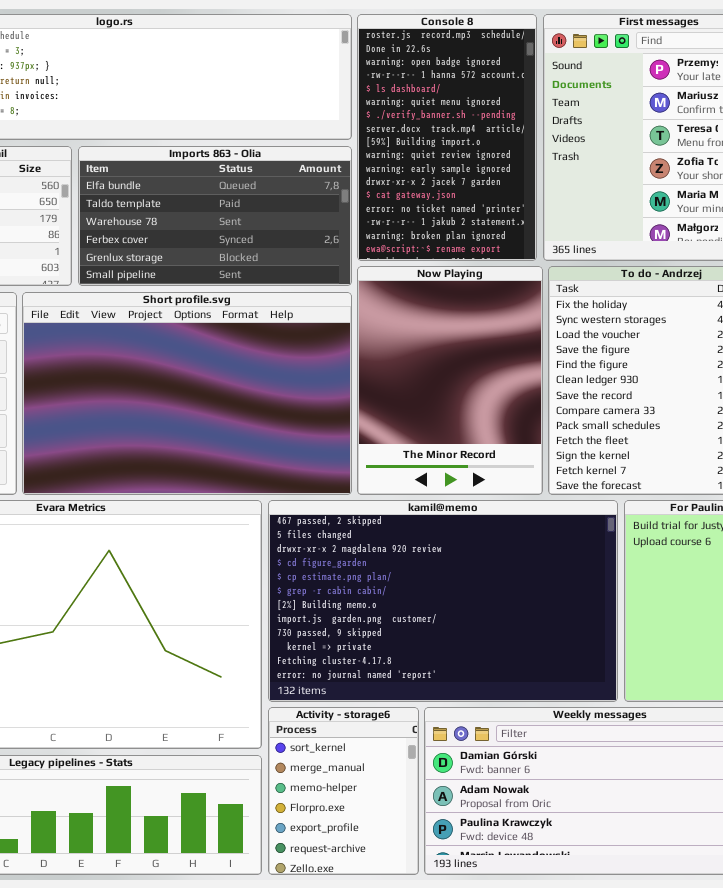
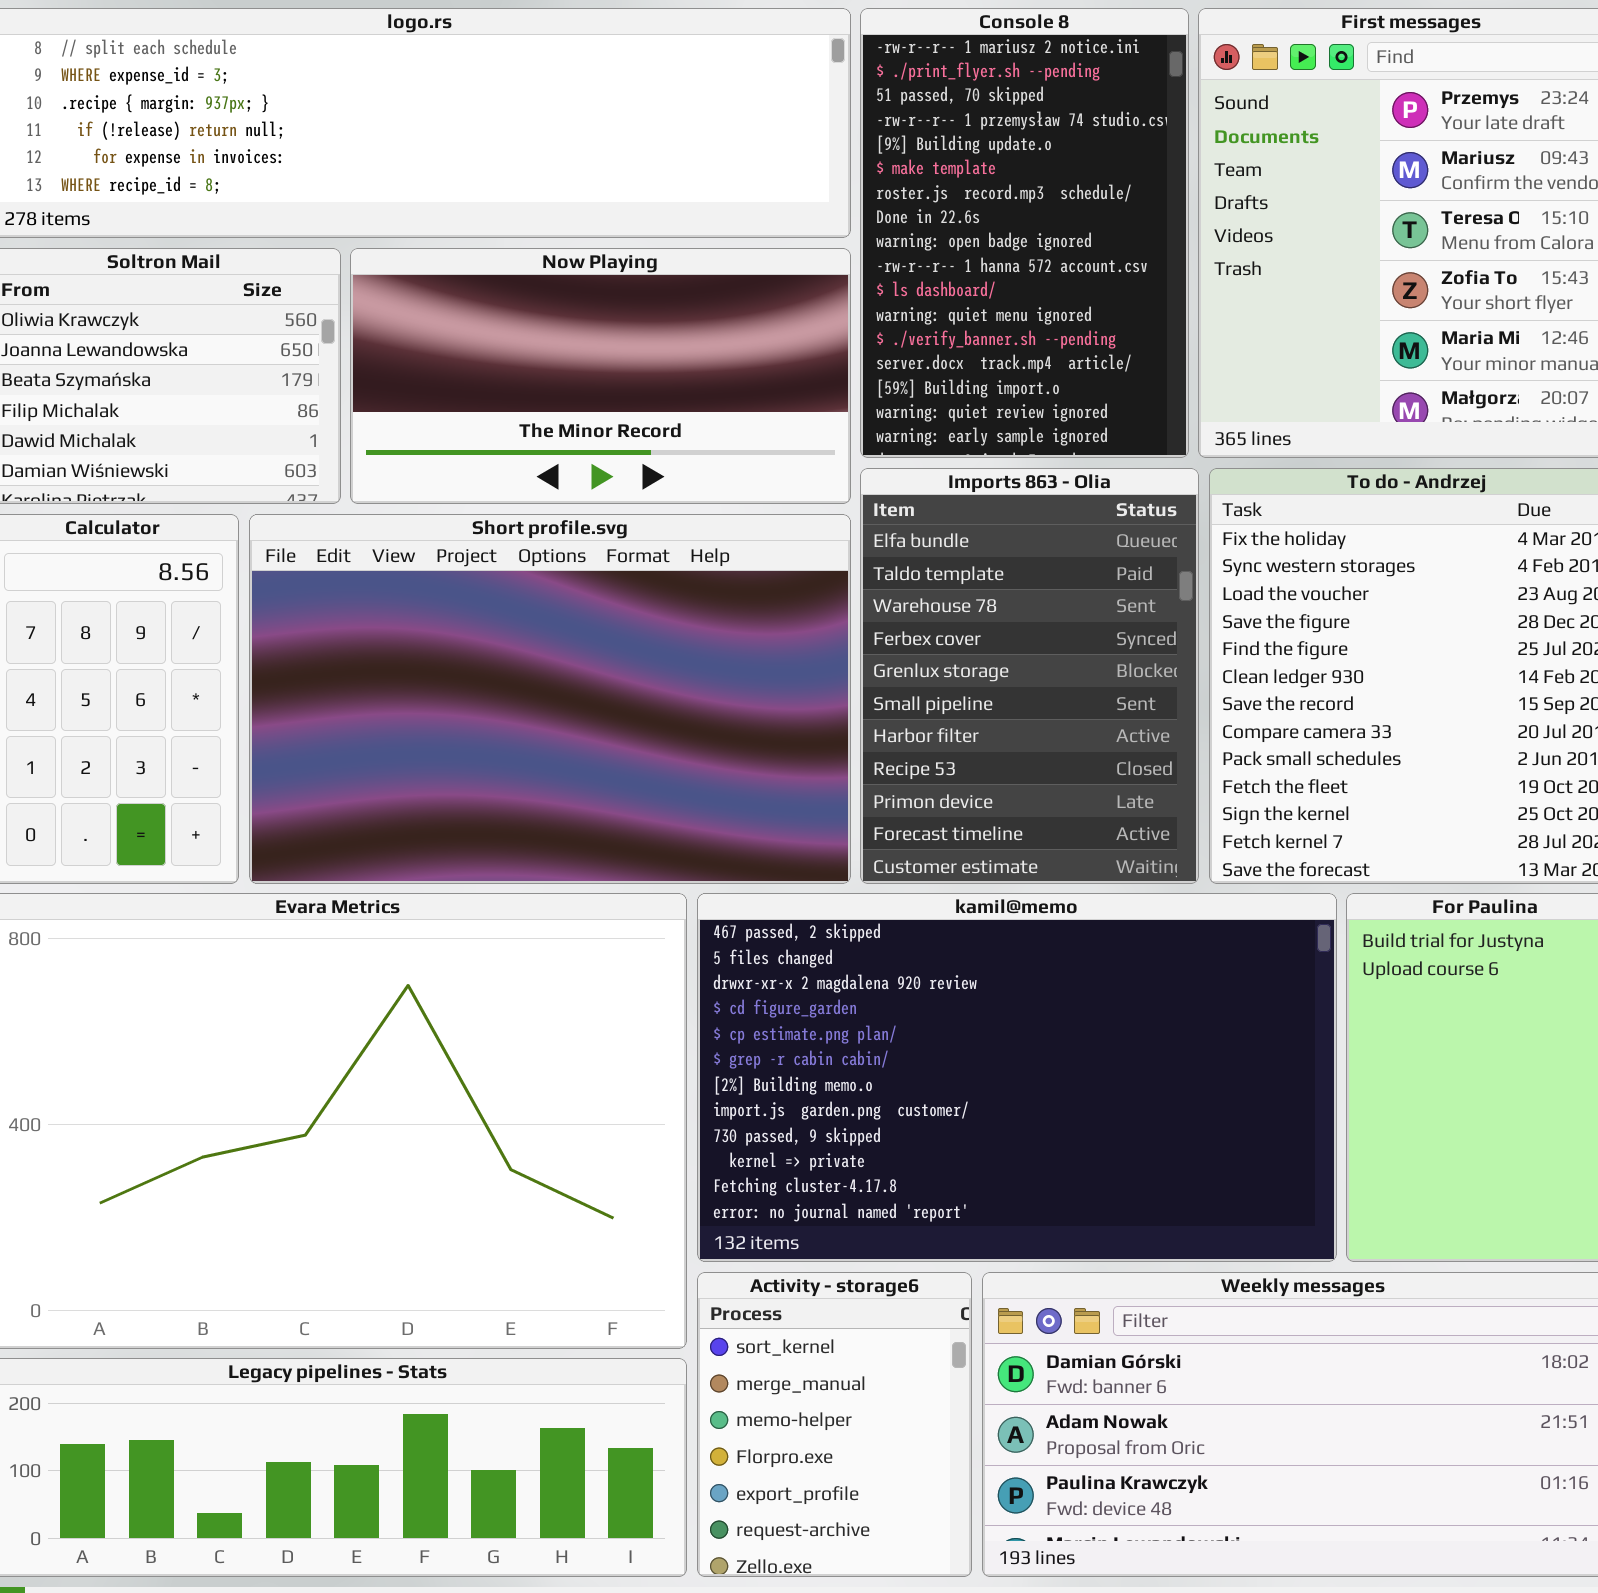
Console 8: [357,14,537,261] -> [860,8,1189,458], scrolled up 6 rows
Imports 863 - Olia: [78,146,352,286] -> [860,468,1199,884], moved, resized
Now Playing: [357,266,543,495] -> [350,248,851,504], moved, resized

